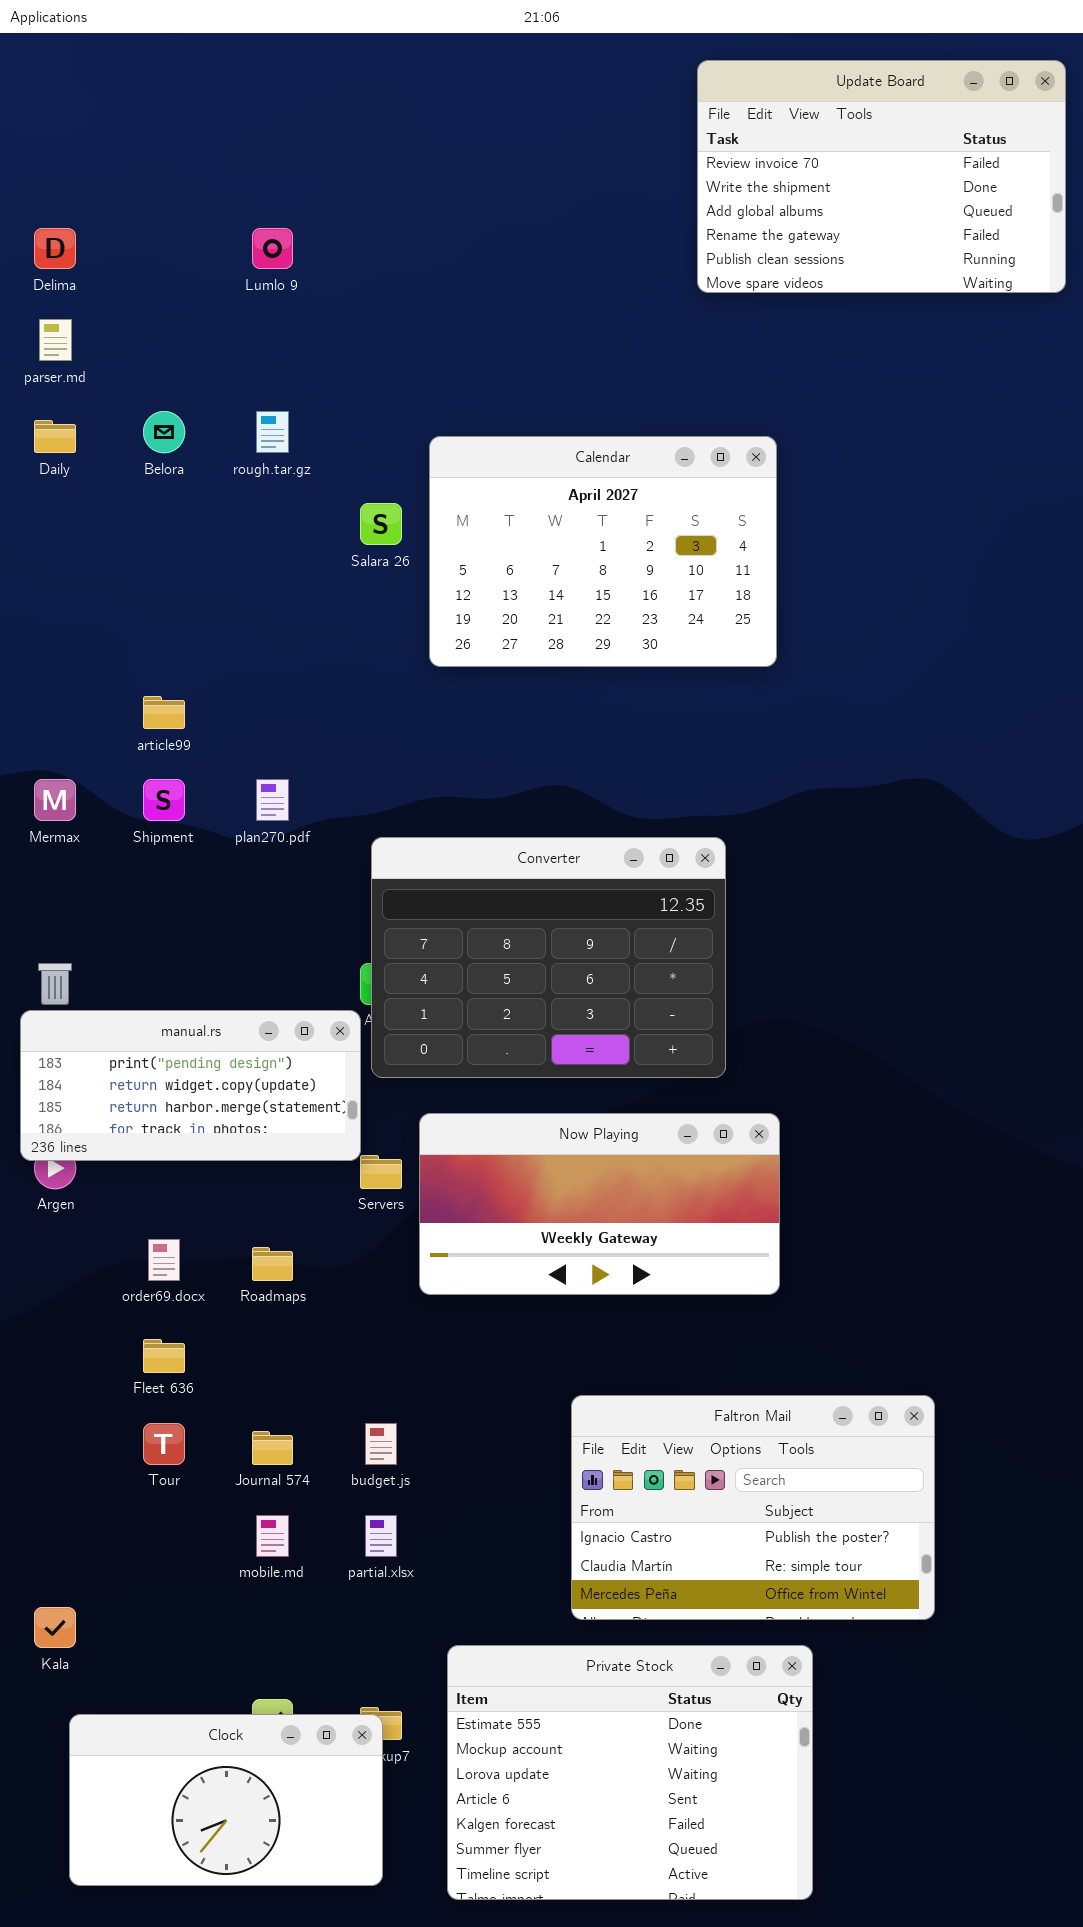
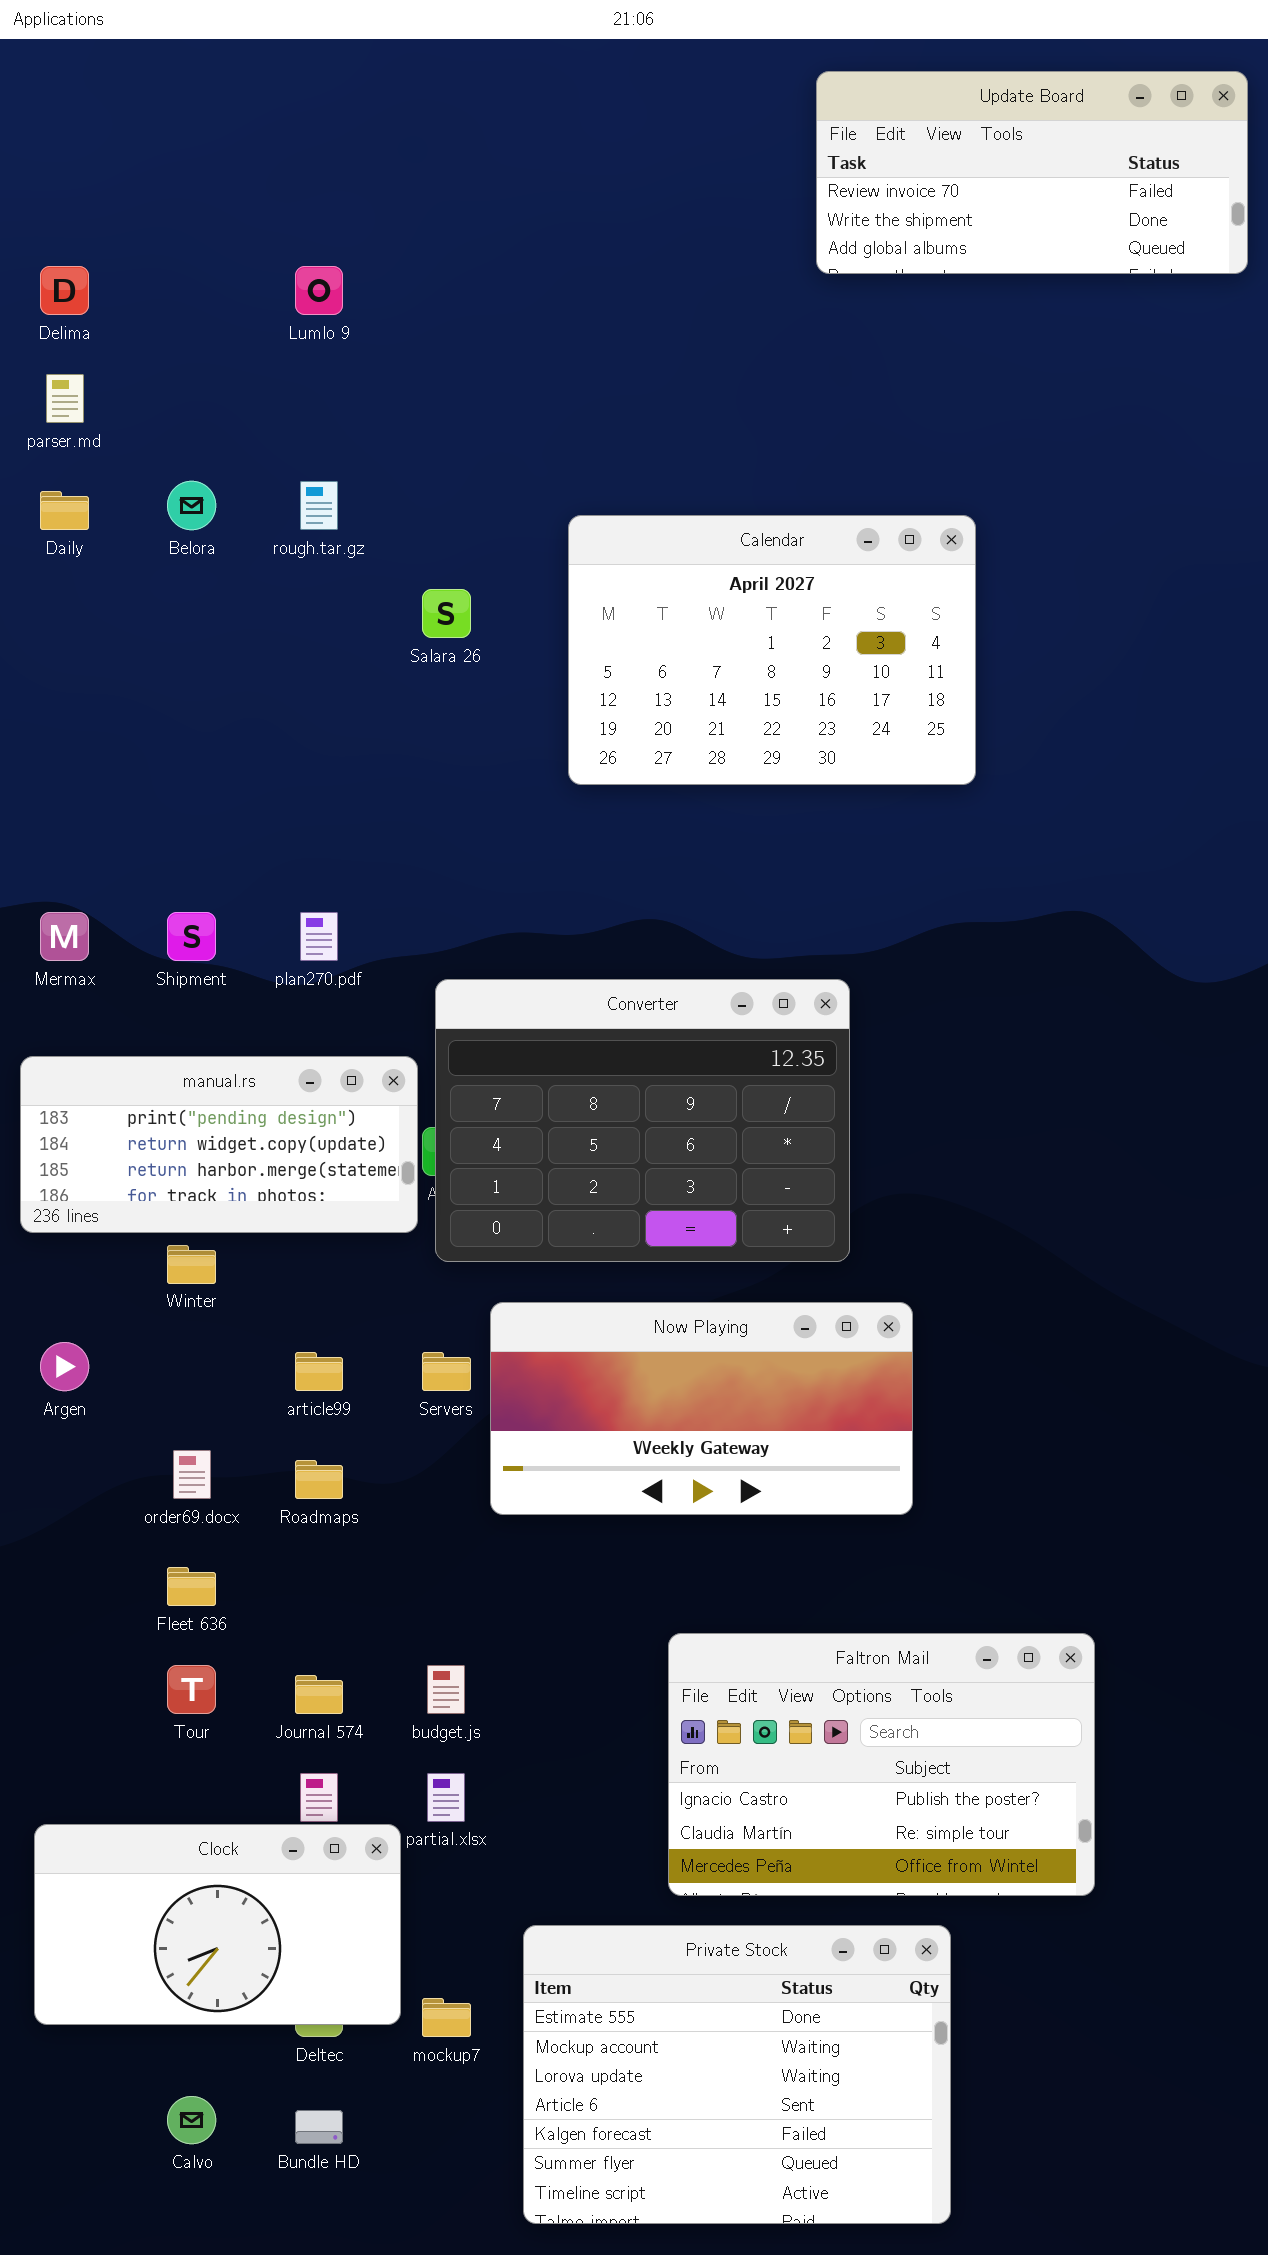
Update Board: [697,60,1066,293] -> [816,71,1248,274], resized
Calendar: [429,436,777,667] -> [568,515,976,785], moved
article99: [143,696,185,729] -> [295,1352,343,1391], moved
manual.rs: [20,1010,361,1161] -> [20,1056,418,1233], moved
Clock: [69,1714,383,1886] -> [34,1824,401,2025], moved

